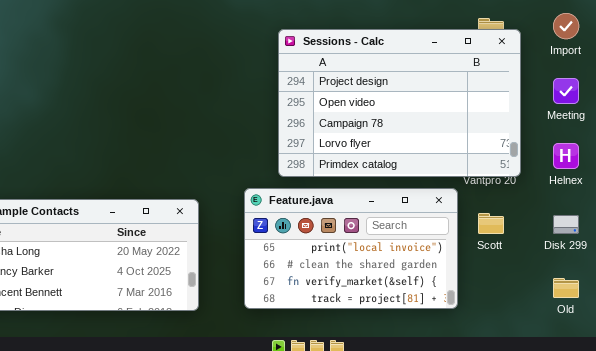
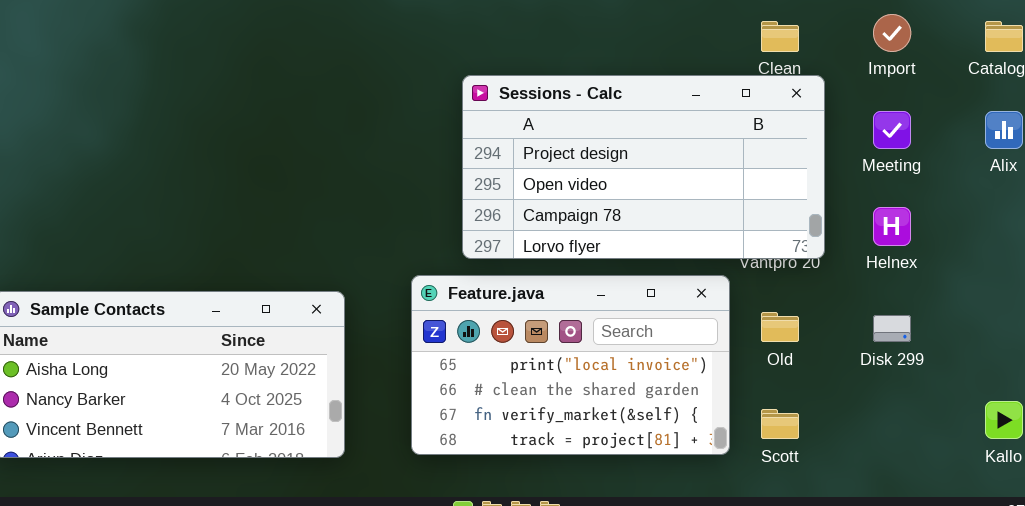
Sessions - Calc: [278,29,521,177] -> [462,75,825,259], resized
Scott: [478,213,504,234] -> [761,409,799,439], moved
Old: [553,278,579,298] -> [761,312,799,342], moved

